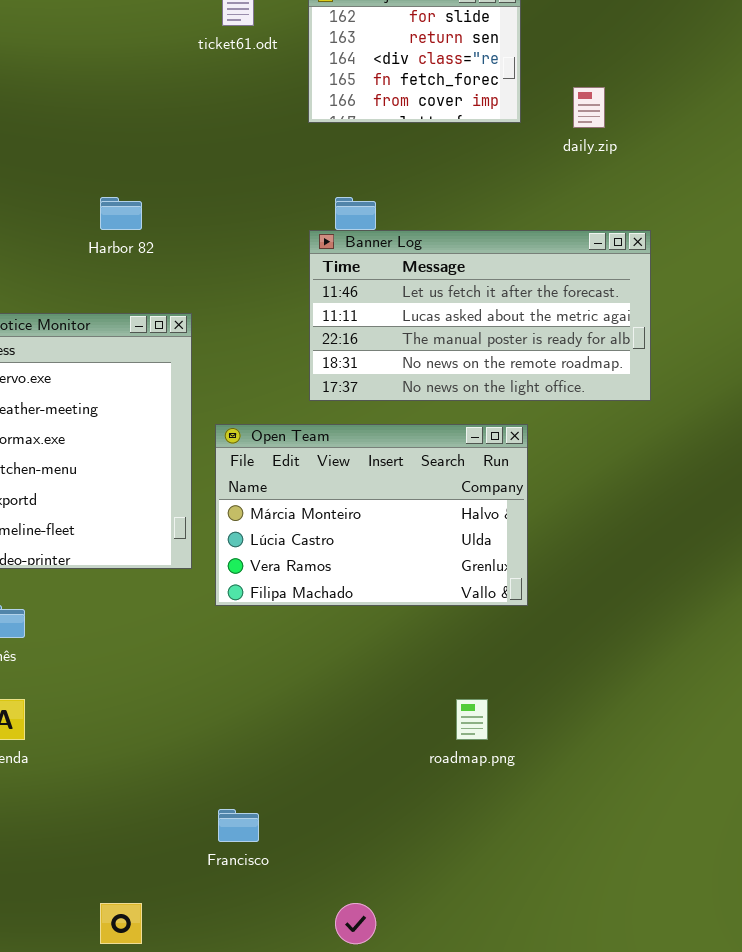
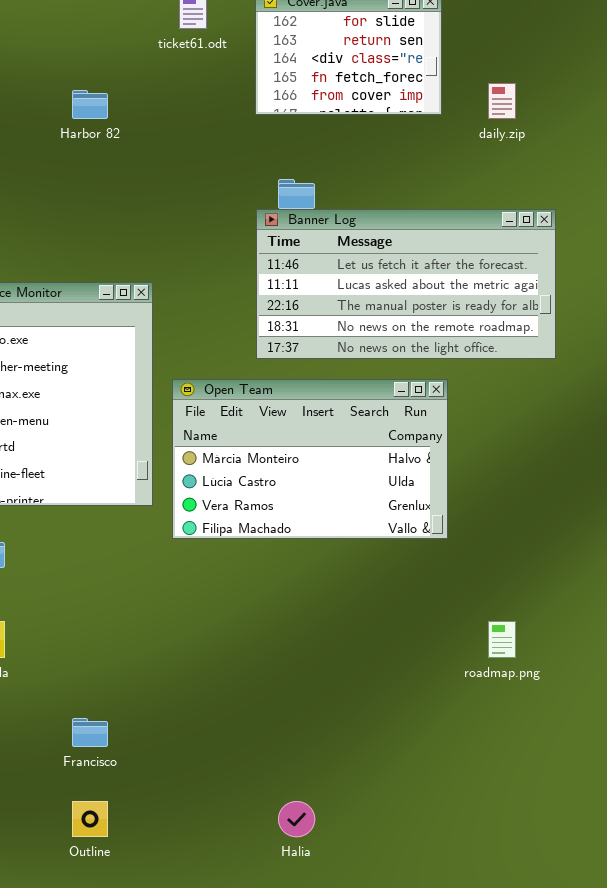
Harbor 82: [100,197,142,230] -> [72,90,108,119], moved
roadmap.png: [456,699,488,740] -> [488,621,516,658], moved
Francisco: [218,809,259,842] -> [72,718,108,747], moved

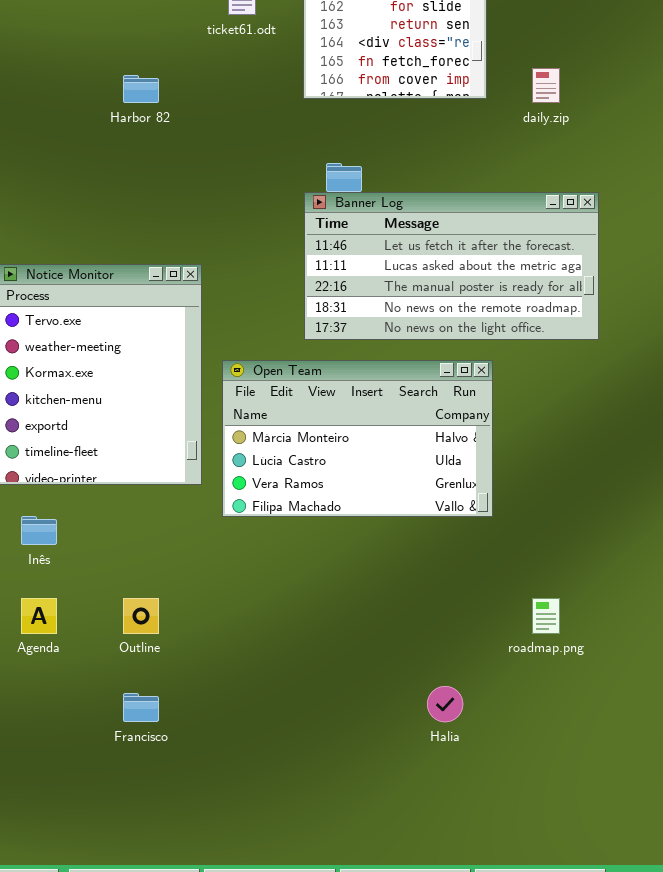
Outline: [72,801,108,837] -> [123,598,159,634], moved
Halia: [278,801,315,837] -> [427,686,463,722], moved

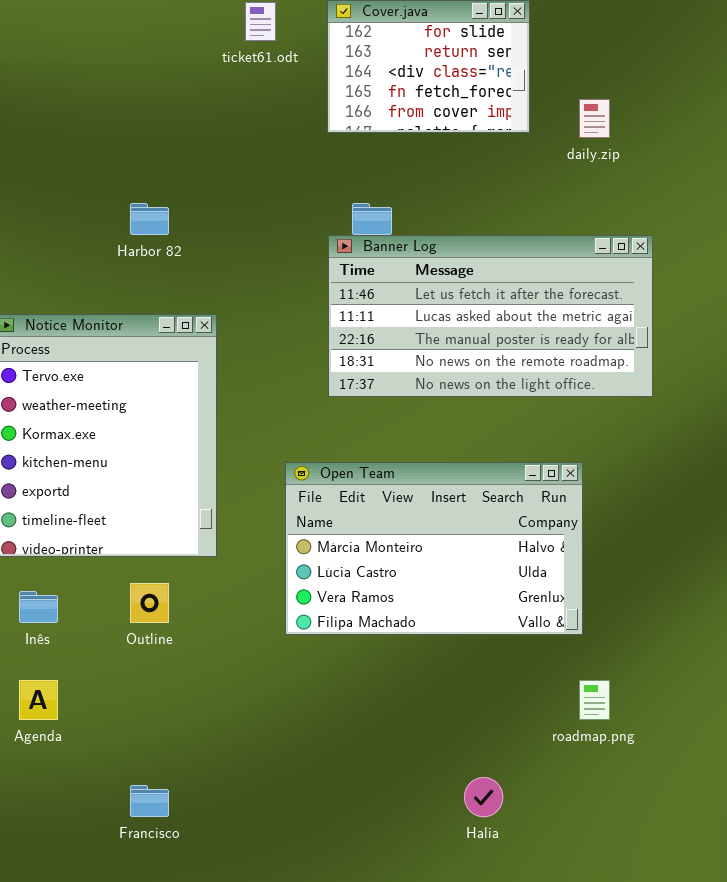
Harbor 82: [123,75,159,103] -> [130,203,169,235], moved
Open Team: [222,360,493,517] -> [285,462,583,635], moved
Outline: [123,598,159,634] -> [130,583,169,623], moved

